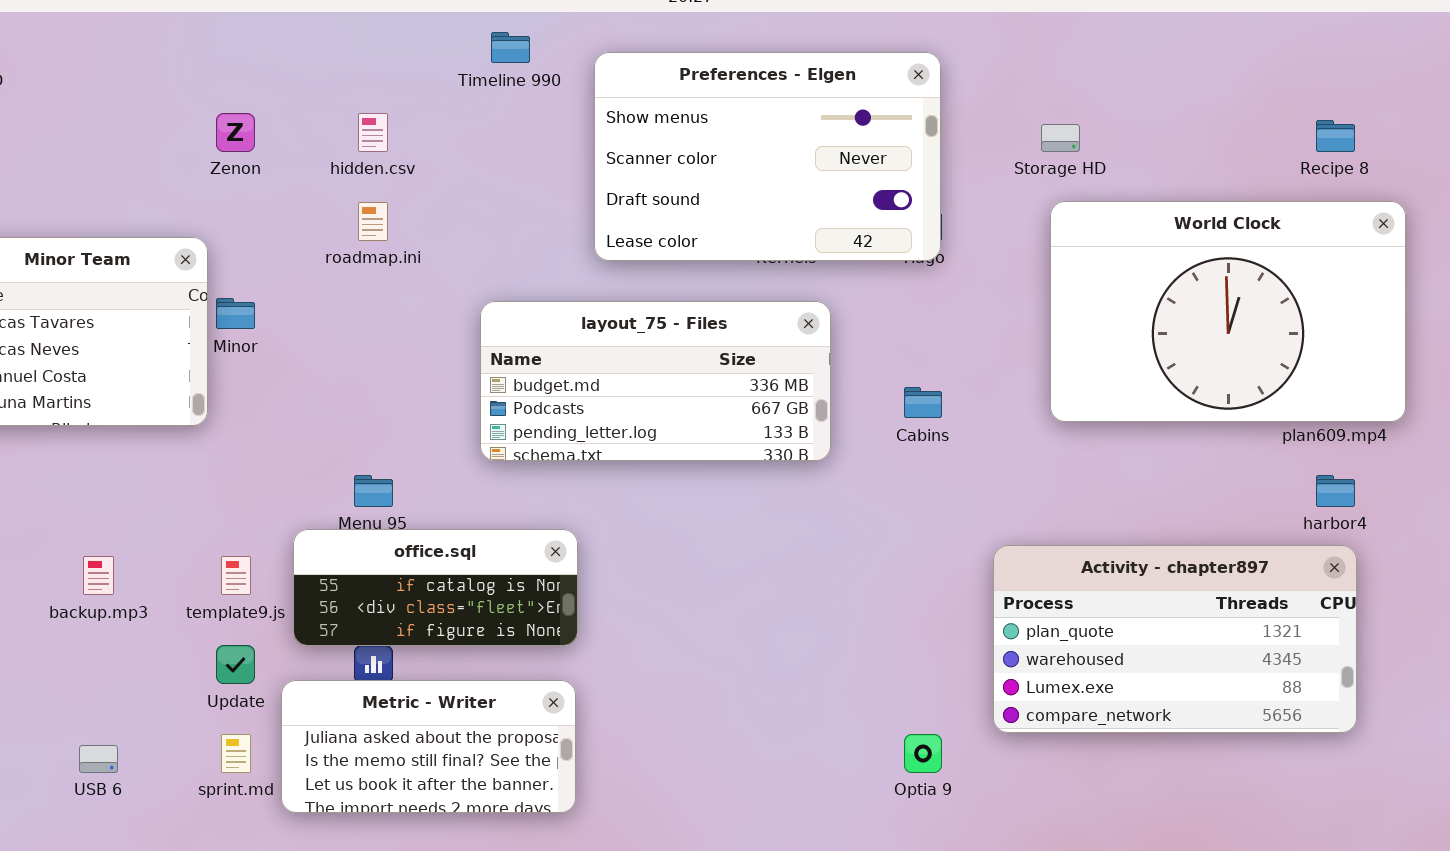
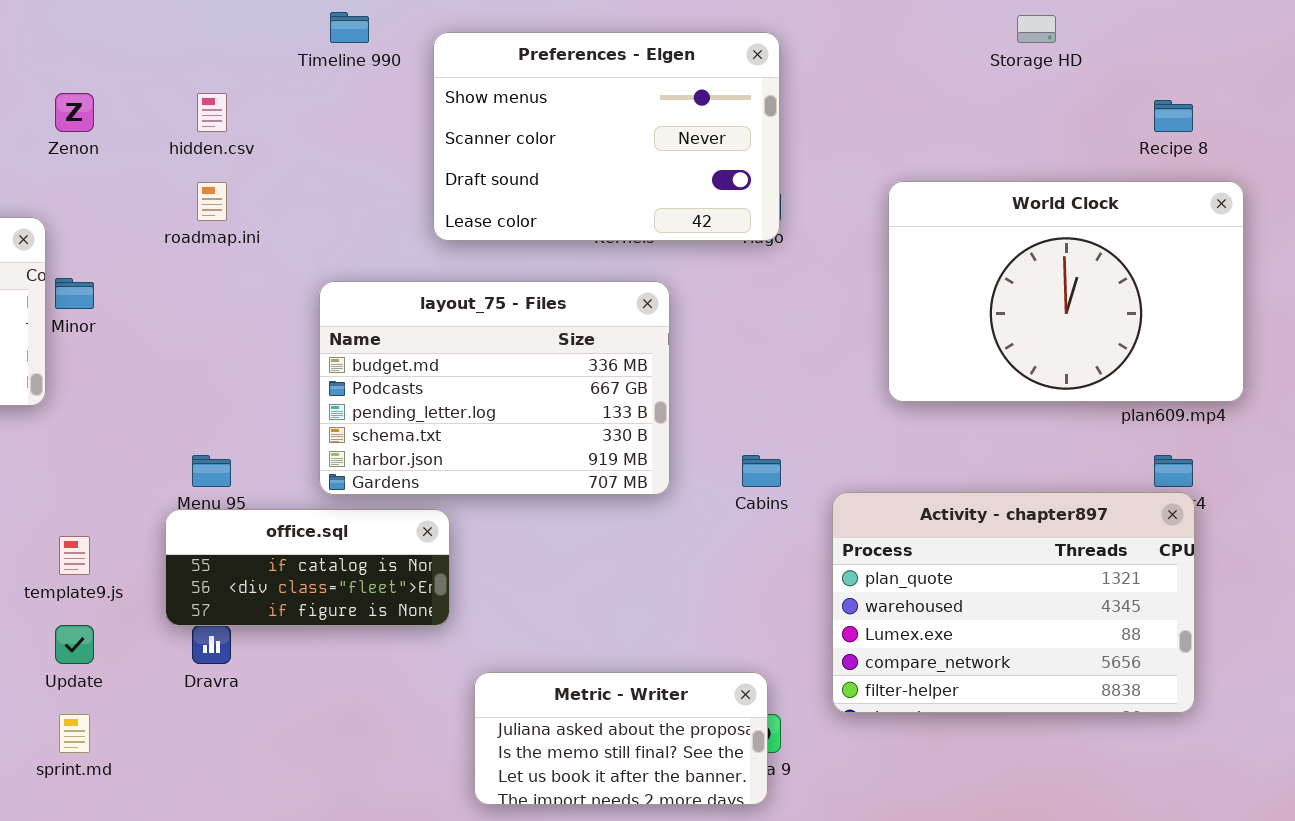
Storage HD: [1041,124,1080,152] -> [1017,15,1056,43], moved
layout_75 - Files: [480,301,831,461] -> [319,281,670,495], resized
Cabins: [904,387,942,418] -> [742,455,781,487], moved
office.sql: [293,529,578,646] -> [165,509,450,626], moved
Activity - chapter897: [993,545,1357,733] -> [832,492,1195,713], resized
Metric - Writer: [281,680,576,813] -> [474,672,768,805], moved

